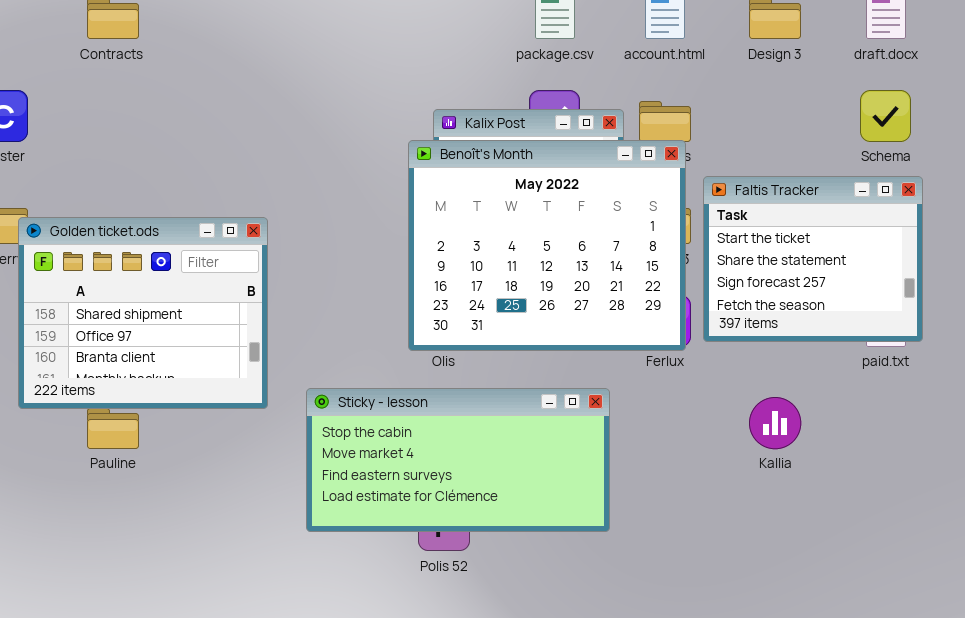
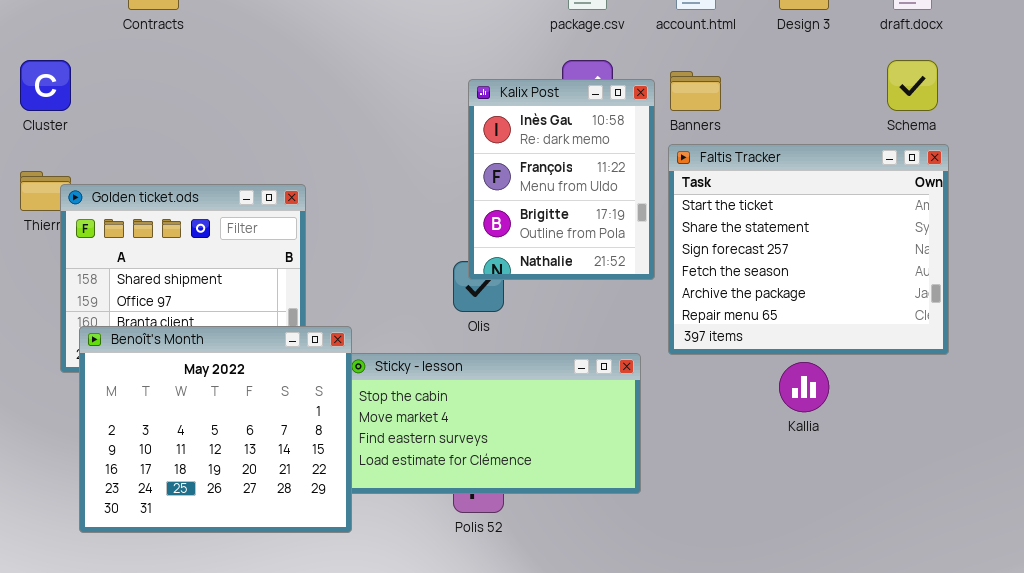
Benoît's Month: [408,140,686,351] -> [79,326,352,533], moved
Faltis Tracker: [703,176,923,342] -> [668,144,949,355], resized

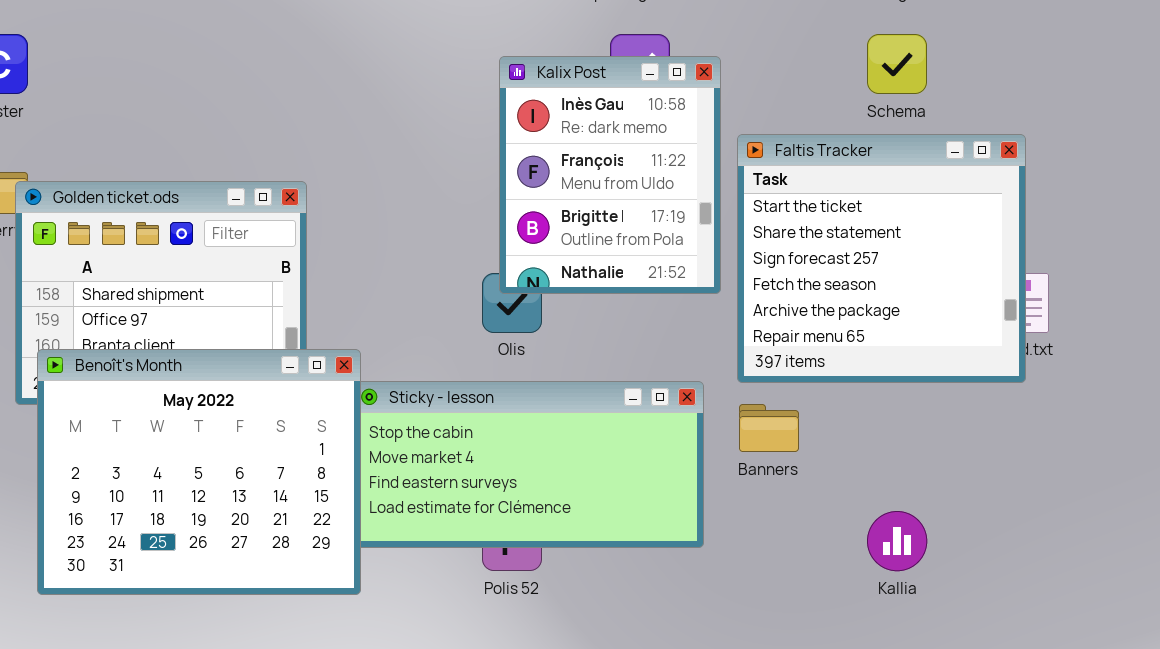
Schema: [887,60,938,111] -> [867,34,927,94], moved
Banners: [670,71,721,111] -> [739,404,799,452], moved
Faltis Tracker: [668,144,949,355] -> [737,134,1026,383], resized
Kallia: [779,362,829,412] -> [867,511,927,571], moved

